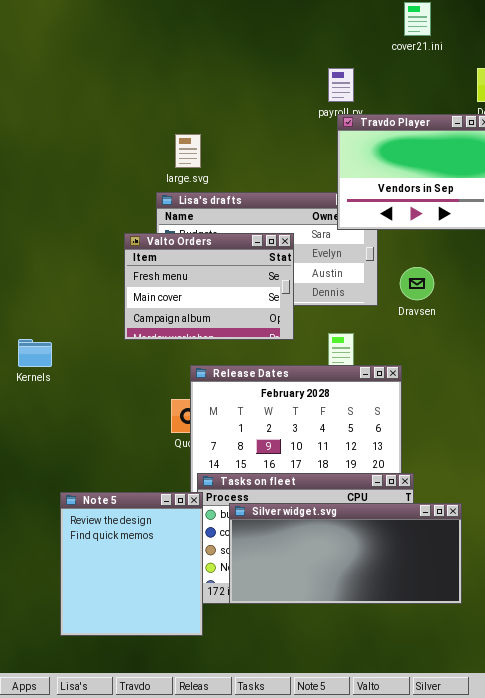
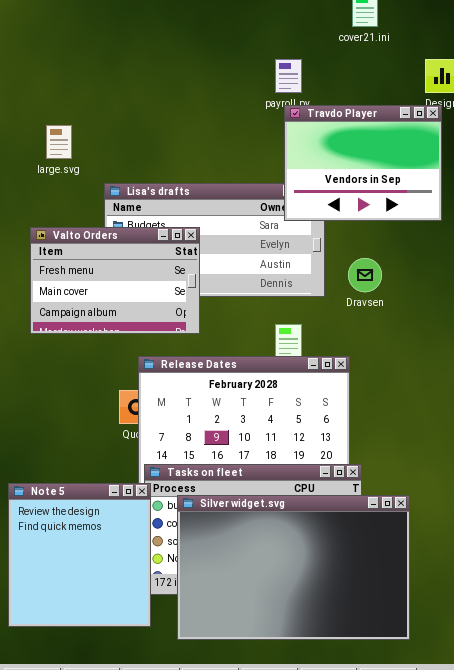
large.svg: [175,134,201,168] -> [46,125,72,159], moved
Valto Orders: [124,233,294,340] -> [30,227,200,334], moved
Silver widget.svg: [229,503,462,604] -> [177,495,410,640], resized

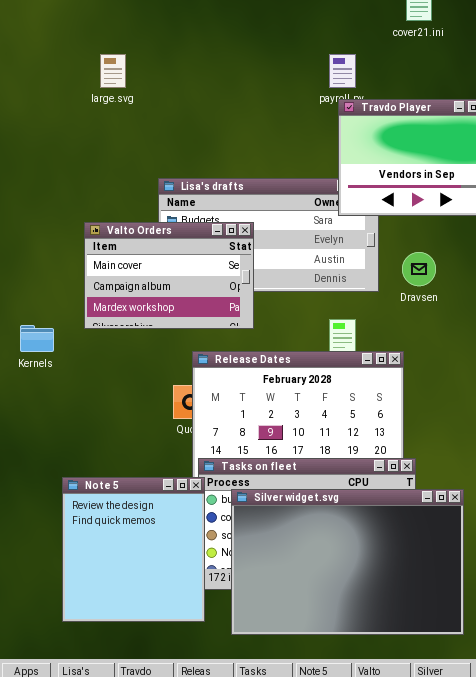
large.svg: [46,125,72,159] -> [100,54,126,88], moved
Valto Orders: [30,227,200,334] -> [84,222,254,329], scrolled down 1 row

